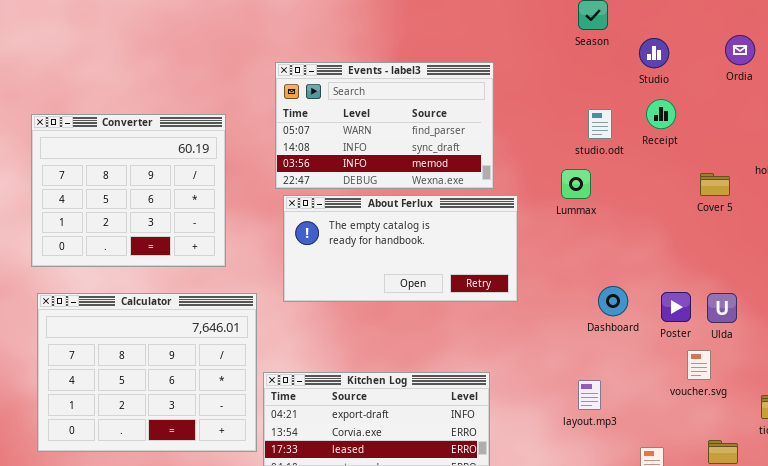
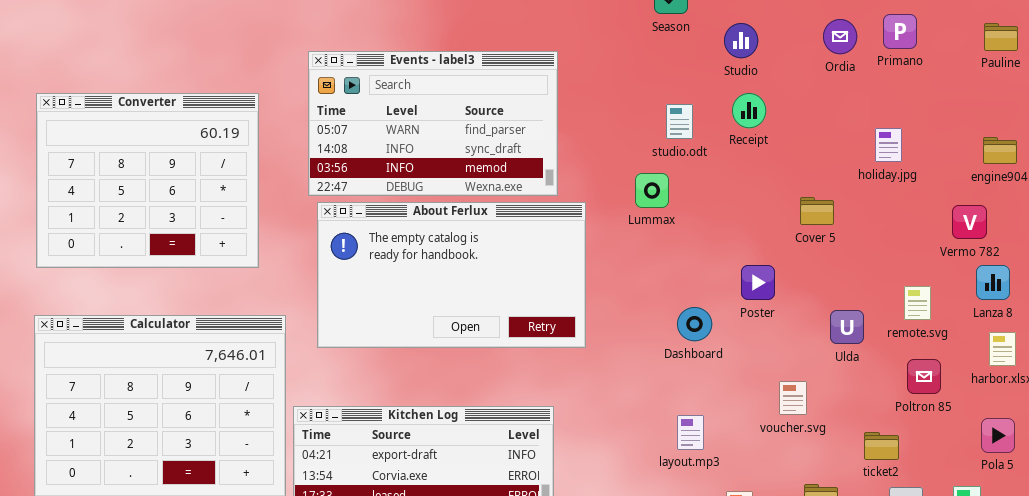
Converter: [31,114,226,267] -> [36,93,259,268], moved
Cover 5: [700,173,730,196] -> [800,197,834,225], moved
About Ferlux: [283,195,518,302] -> [317,202,586,348], resized
Poster: [661,292,691,322] -> [741,265,775,300], moved
Ulda: [707,293,737,323] -> [830,310,864,344], moved
layout.mp3: [578,380,601,410] -> [677,415,704,450], moved

